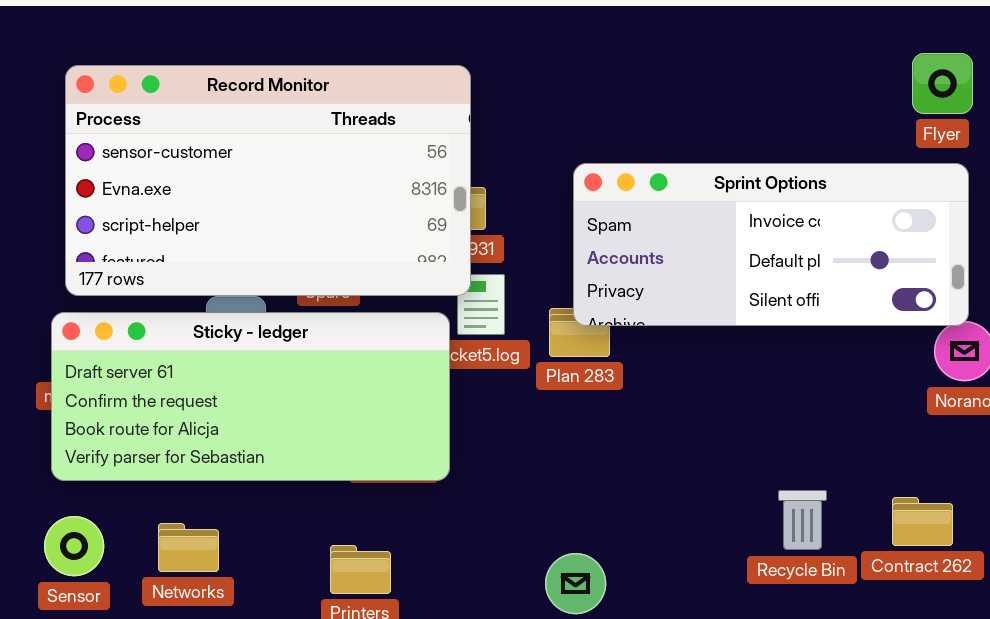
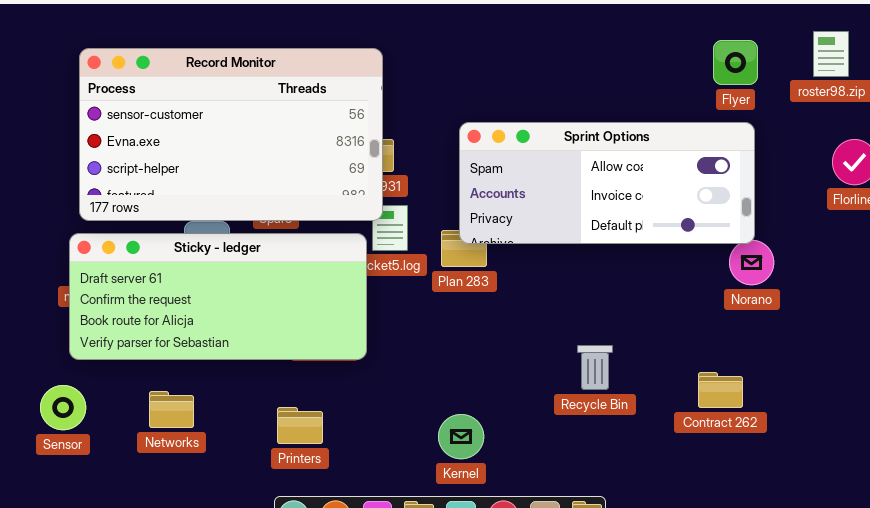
Sprint Options: [573,163,969,326] -> [459,122,755,244], scrolled up 1 row
Recycle Bin: [778,490,827,550] -> [577,345,613,390], moved
Sensor: [44,516,104,576] -> [40,385,86,430], moved

